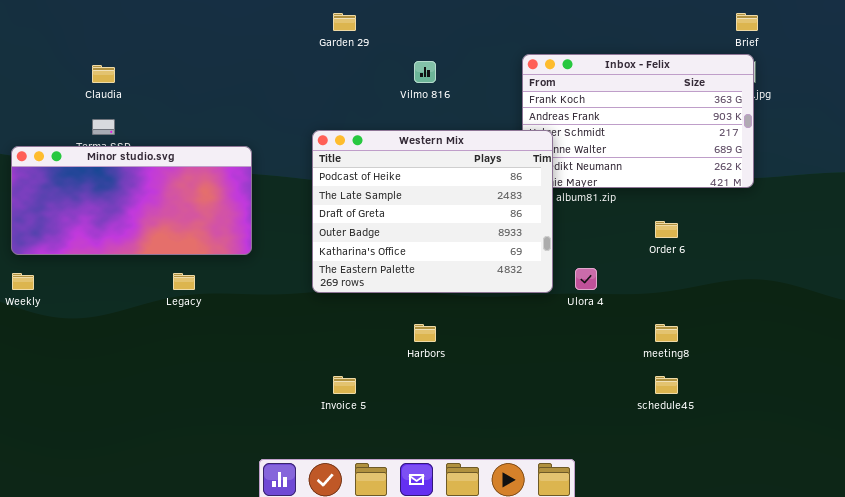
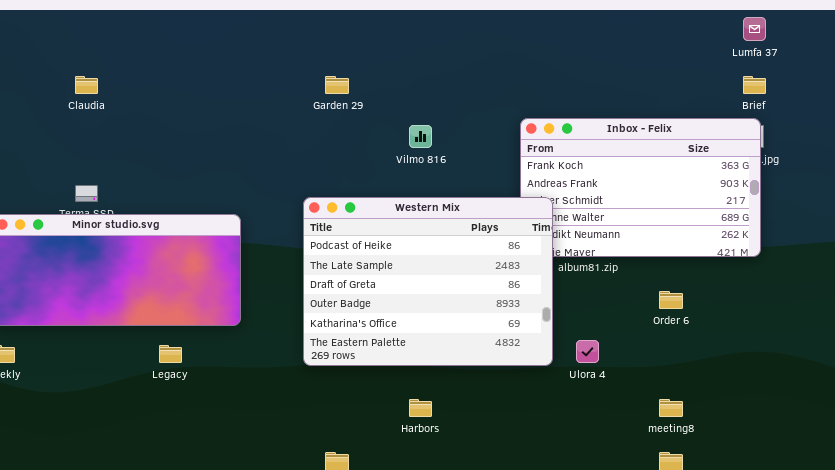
Claudia: [92,65,115,83] -> [75,76,98,94], moved

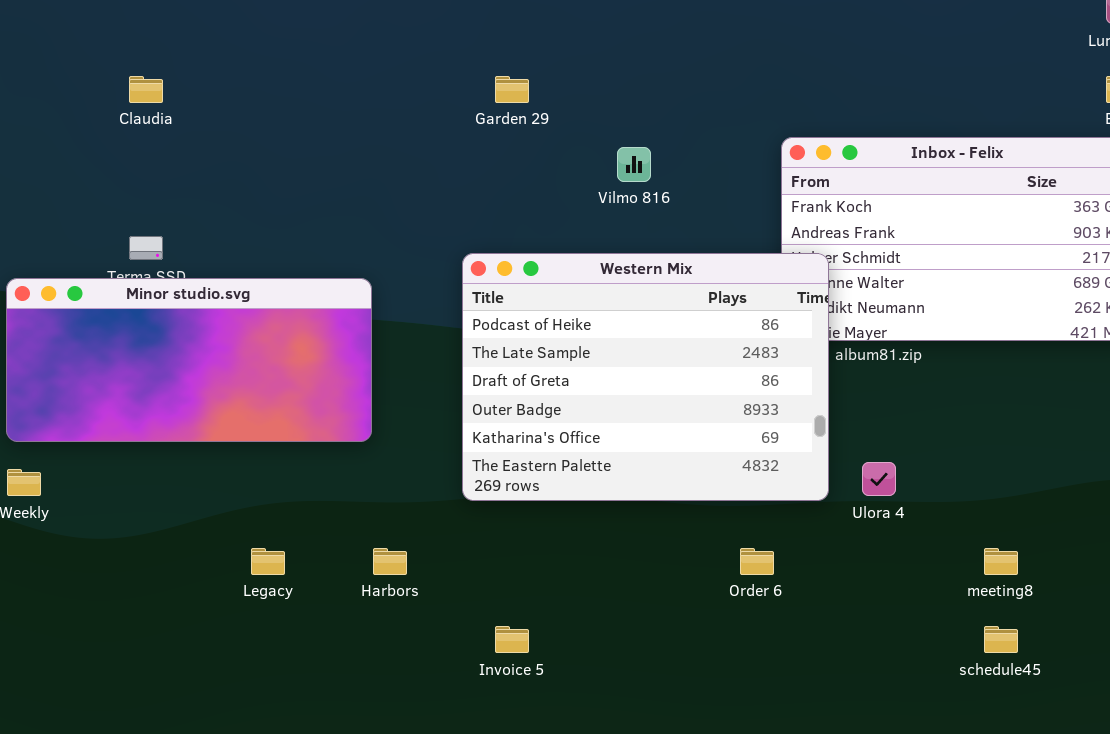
Order 6: [659,291,683,309] -> [740,548,774,575], moved
Legacy: [159,345,182,363] -> [251,548,285,575], moved
Harbors: [409,399,432,417] -> [373,548,407,575], moved

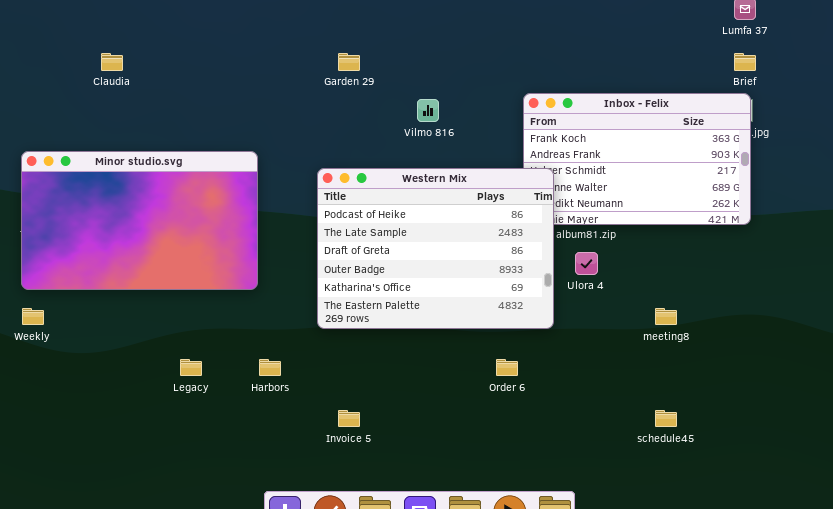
Minor studio.svg: [6,278,372,442] -> [21,151,258,290], resized
Ulora 4: [862,462,896,496] -> [575,252,598,275], moved
meeting8: [984,548,1018,575] -> [655,308,677,325], moved

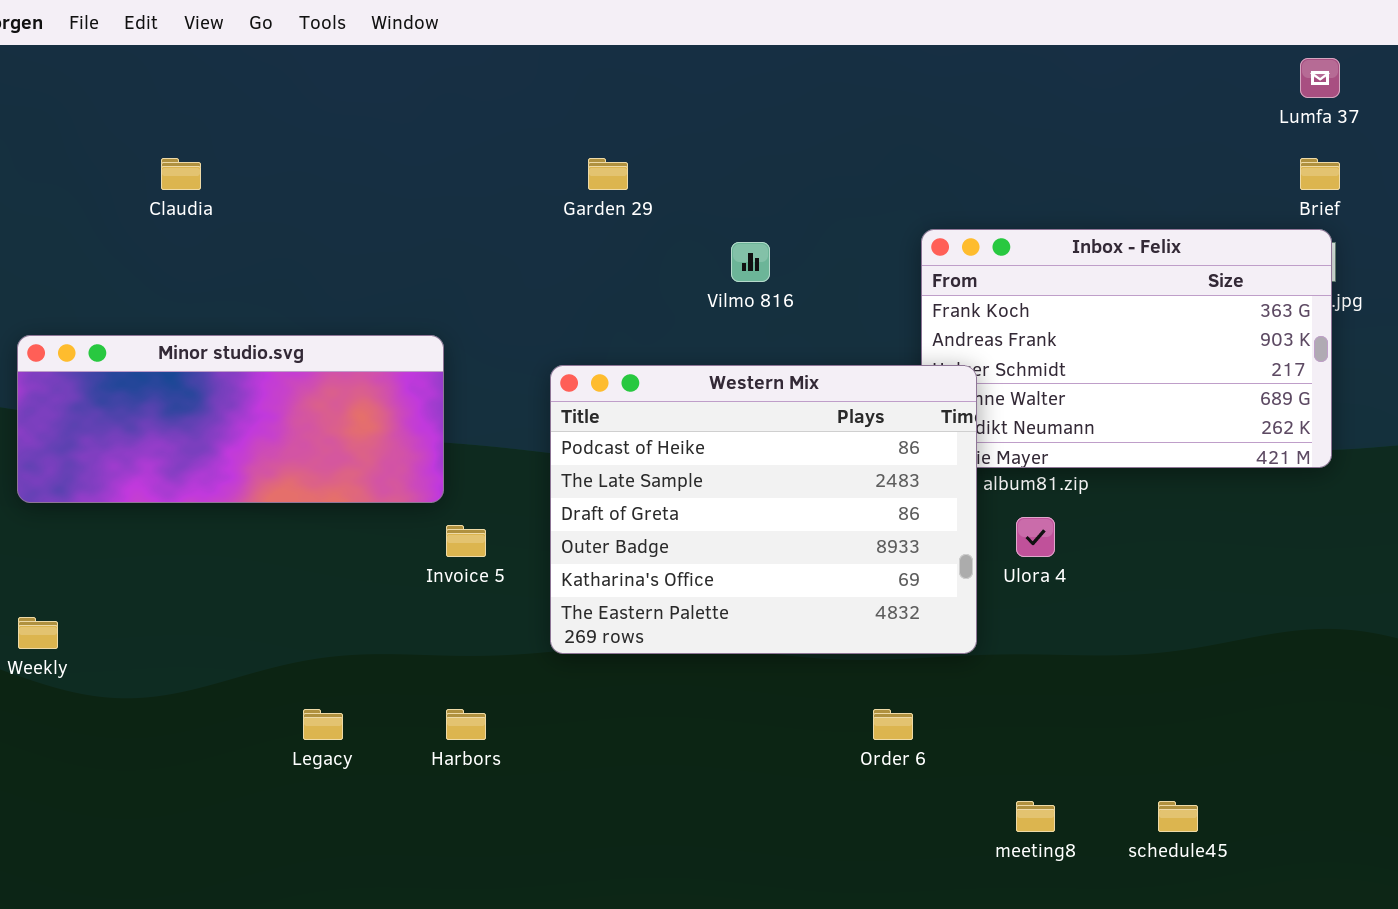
Minor studio.svg: [21,151,258,290] -> [17,335,444,503], resized
meeting8: [655,308,677,325] -> [1016,801,1055,832], moved
Invoice 5: [338,410,360,427] -> [446,525,486,557], moved

